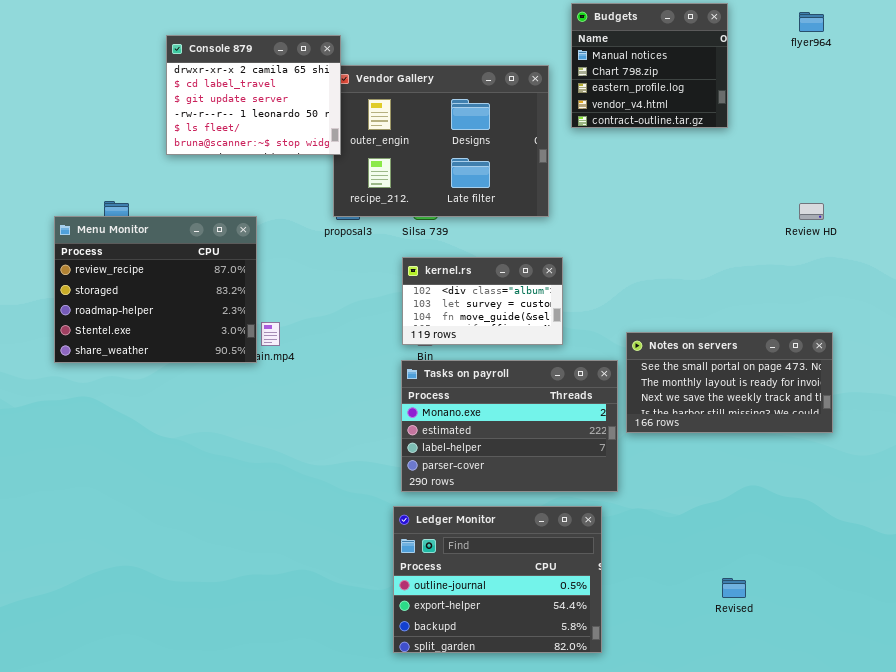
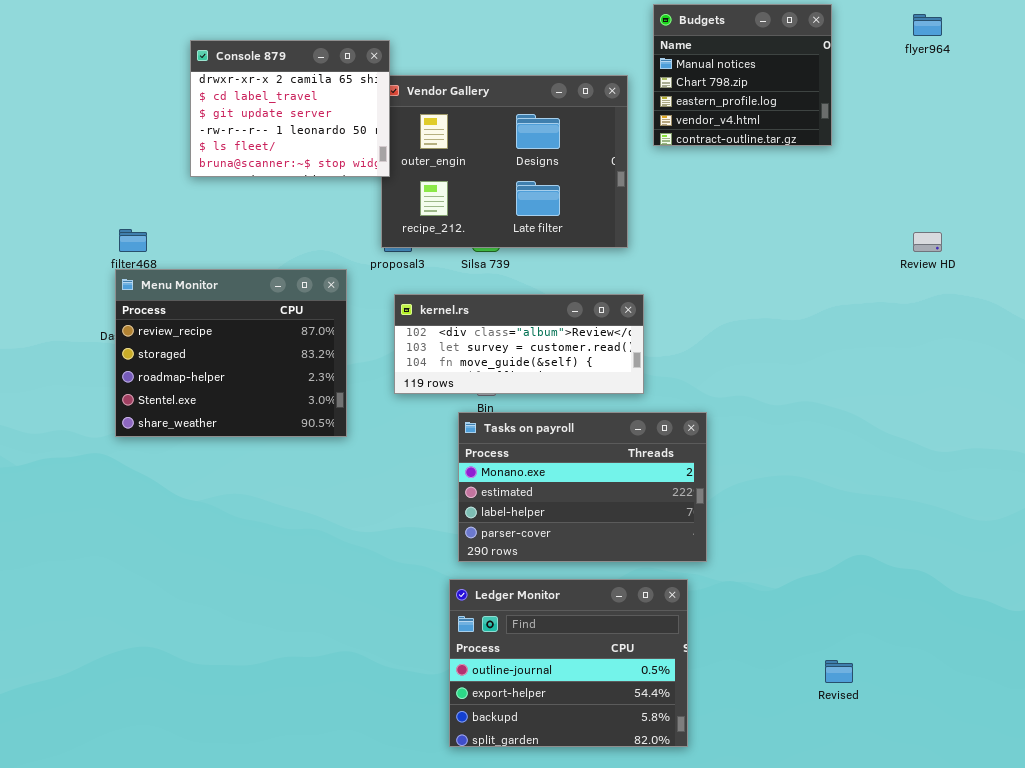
Menu Monitor: [54,216,257,363] -> [115,269,347,437], moved
kernel.rs: [402,257,563,345] -> [394,294,644,394], resized
Notes on servers: [626,332,833,433] -> none, closed

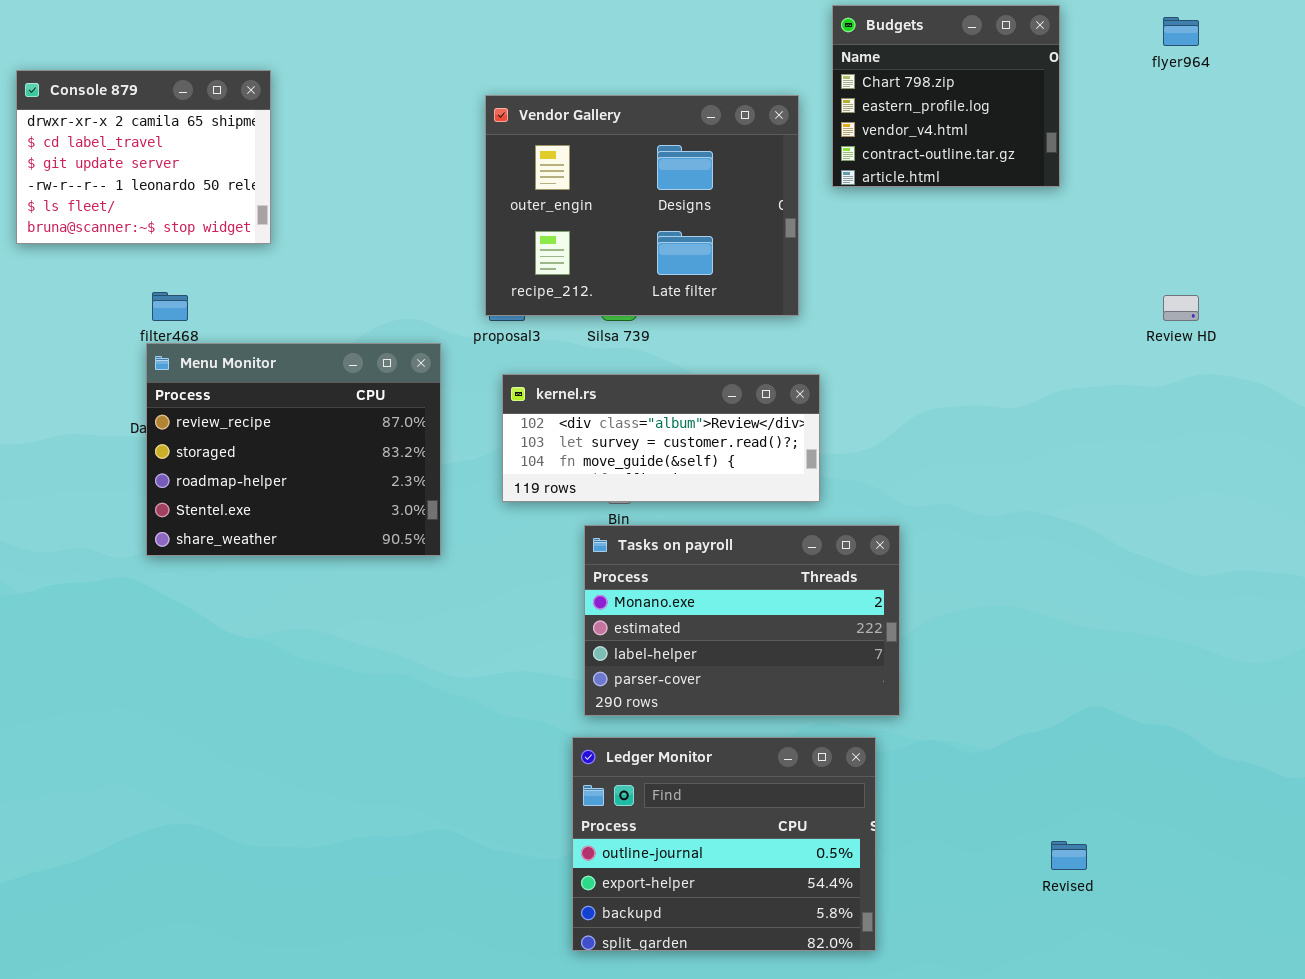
Budgets: [653,4,832,146] -> [832,5,1060,187], scrolled down 1 row
Console 879: [190,40,390,177] -> [16,70,271,244], moved

